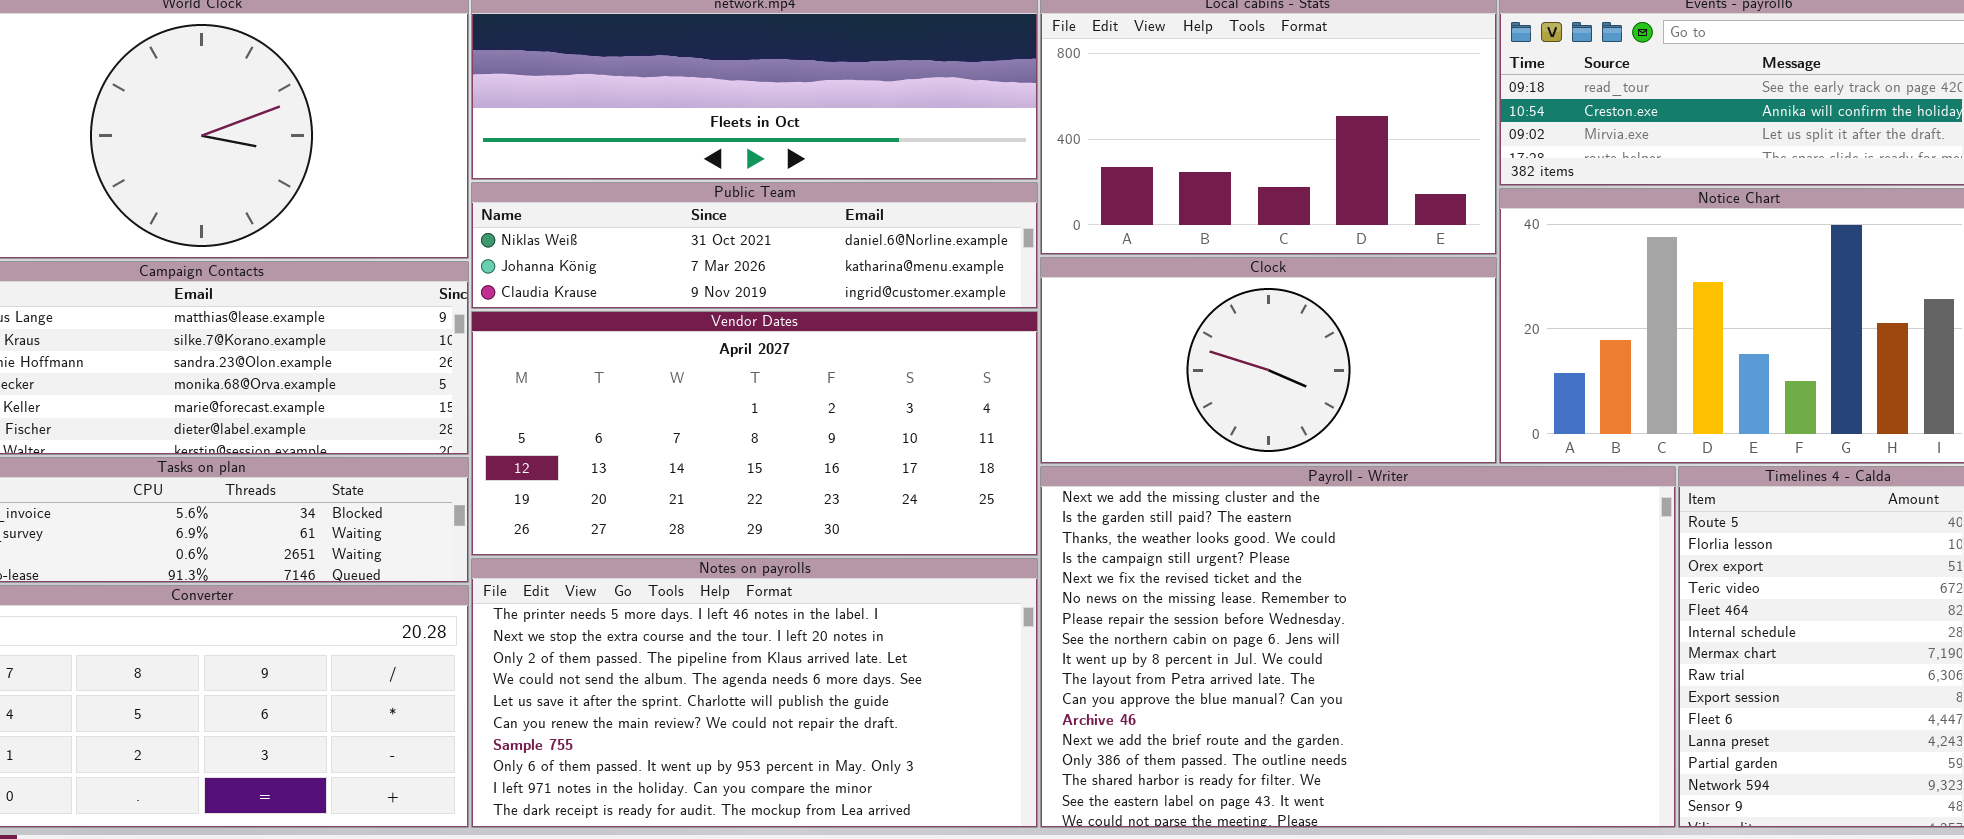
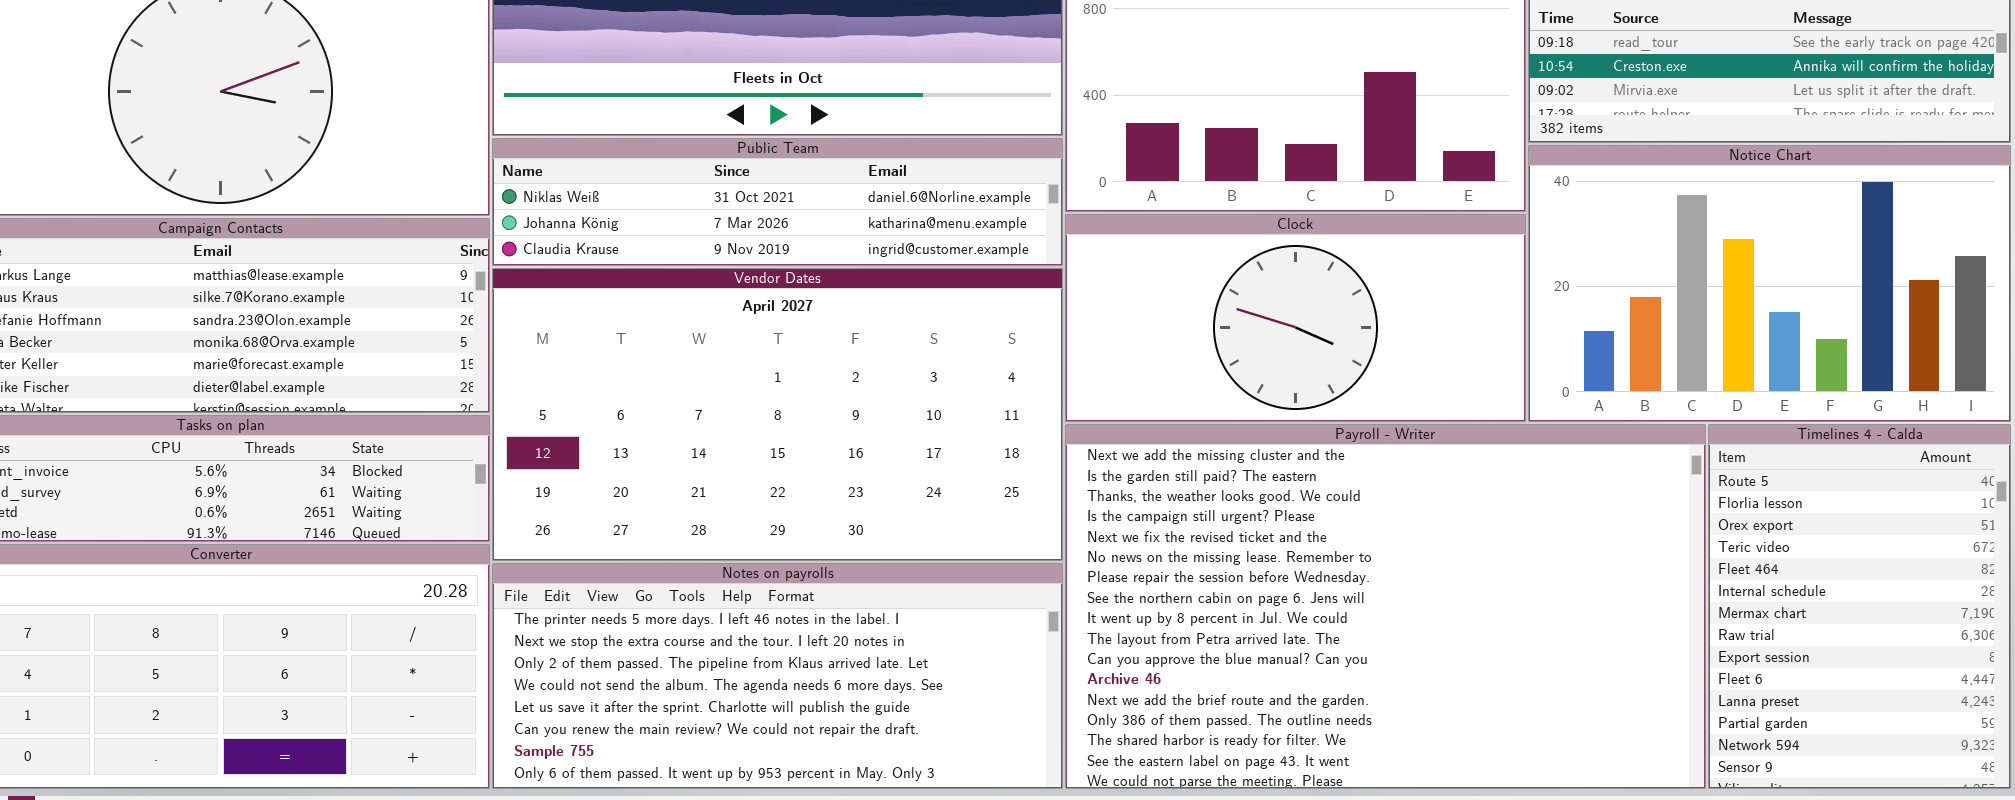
Vendor Dates: [471,311,1038,556] -> [492,268,1063,561], resized
Notes on payrolls: [471,558,1038,828] -> [492,563,1063,789], resized

